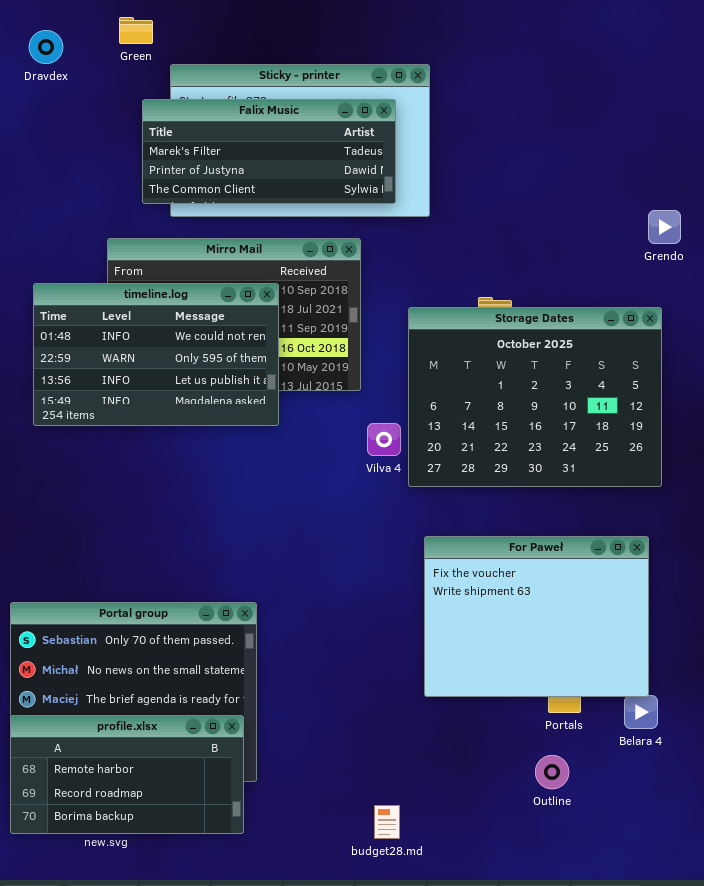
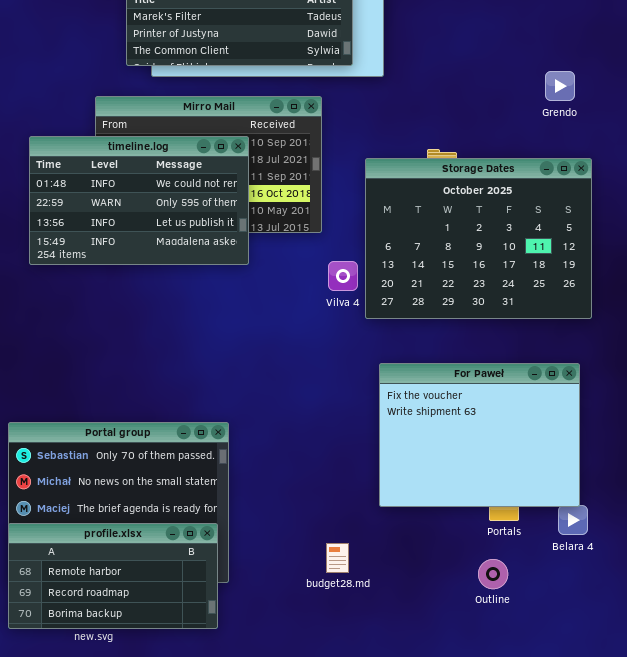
Grendo: [648,210,681,244] -> [545,71,575,101], moved
budget28.md: [374,805,400,839] -> [326,543,349,573], moved

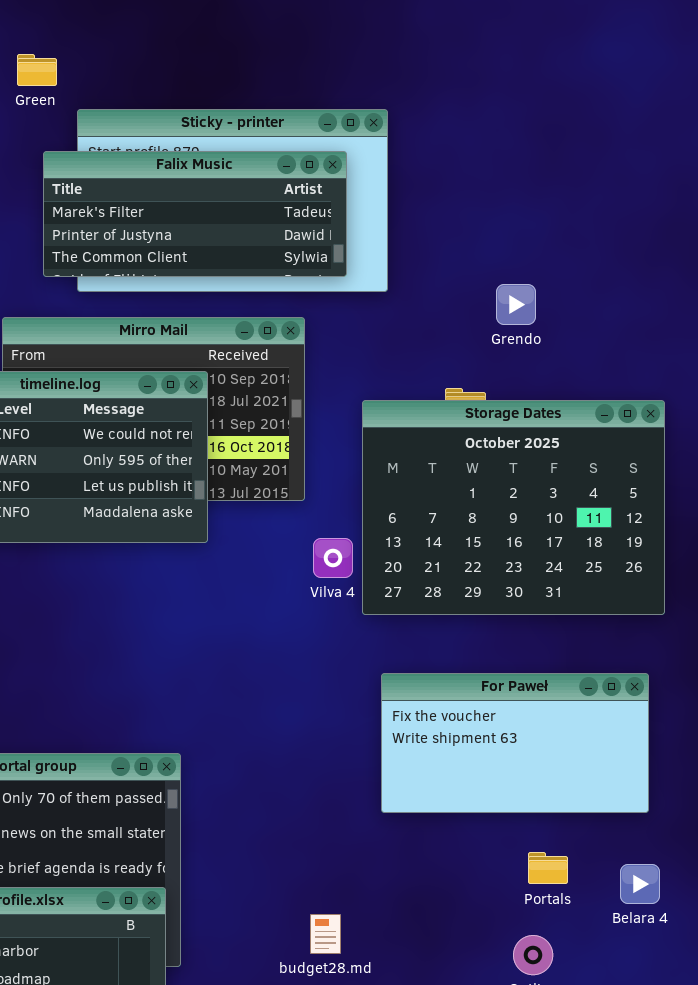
Grendo: [545,71,575,101] -> [496,284,536,325], moved
For Paweł: [379,363,580,507] -> [381,673,649,813], resized

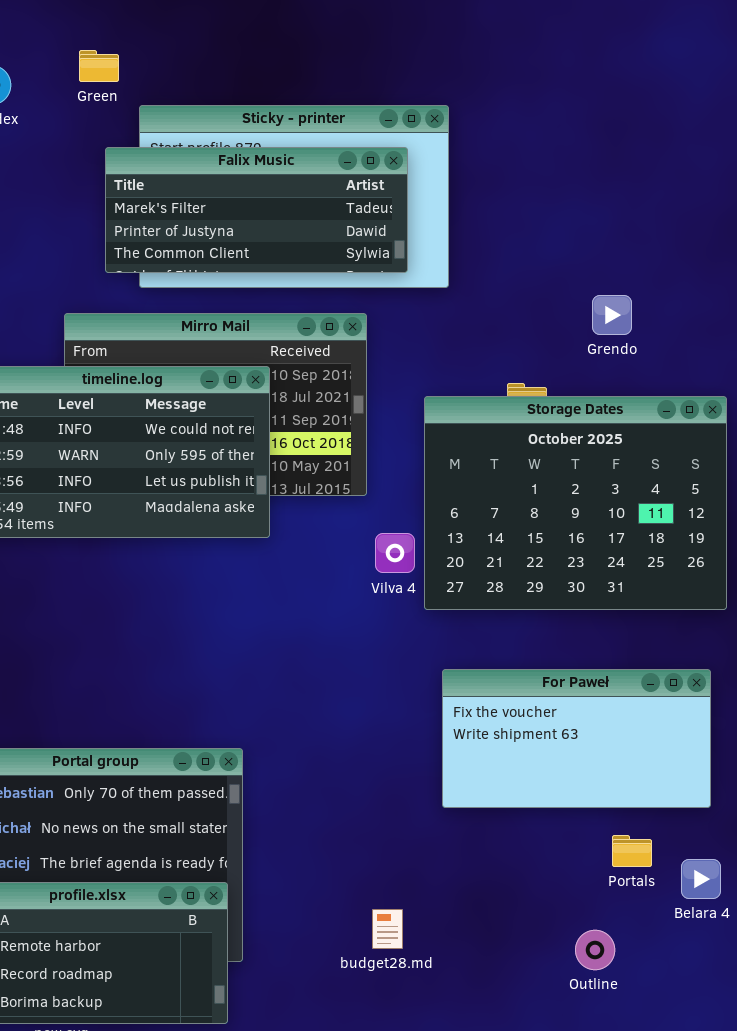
Grendo: [496,284,536,325] -> [592,295,632,335], moved
Portals: [528,852,568,884] -> [612,835,652,867], moved

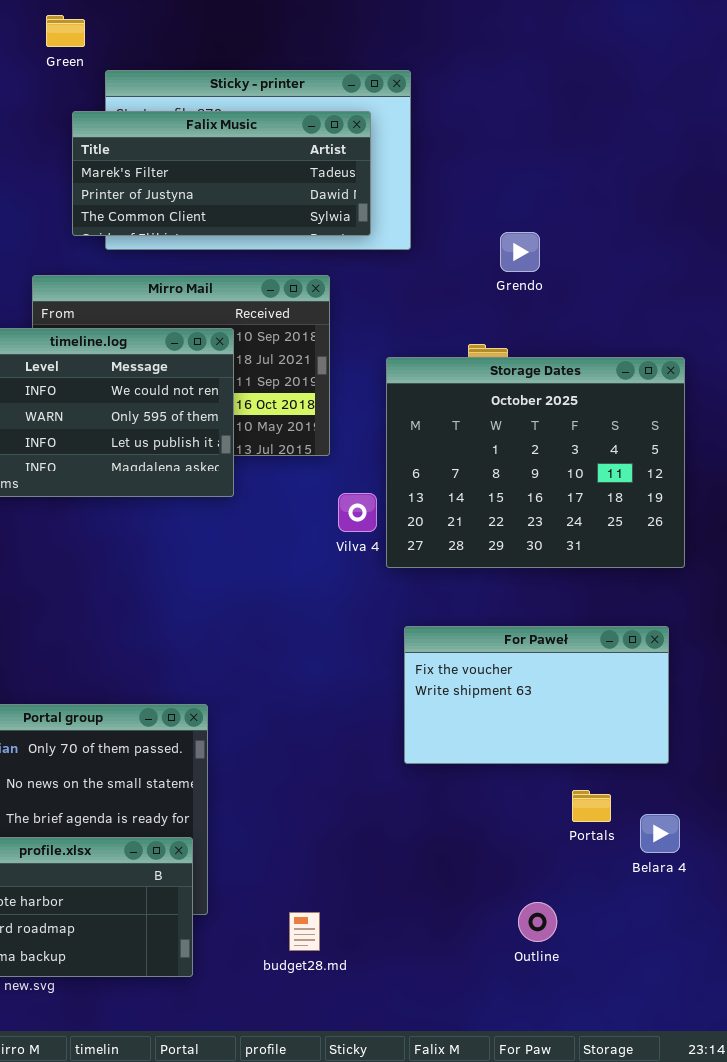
Grendo: [592,295,632,335] -> [500,232,540,272], moved
budget28.md: [372,909,403,949] -> [289,912,320,951], moved
Outline: [575,930,615,970] -> [518,902,557,942], moved

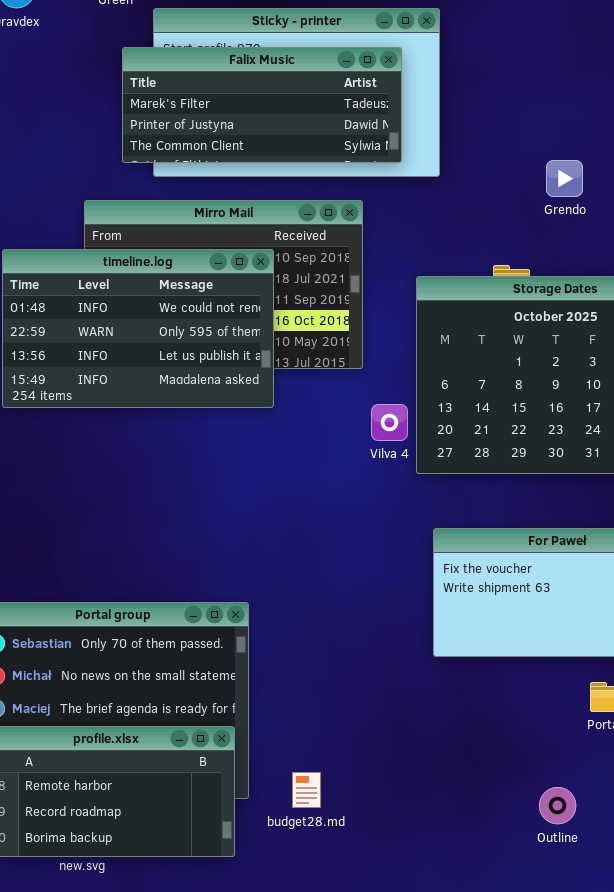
Grendo: [500,232,540,272] -> [546,160,583,197], moved
budget28.md: [289,912,320,951] -> [292,772,321,808], moved

